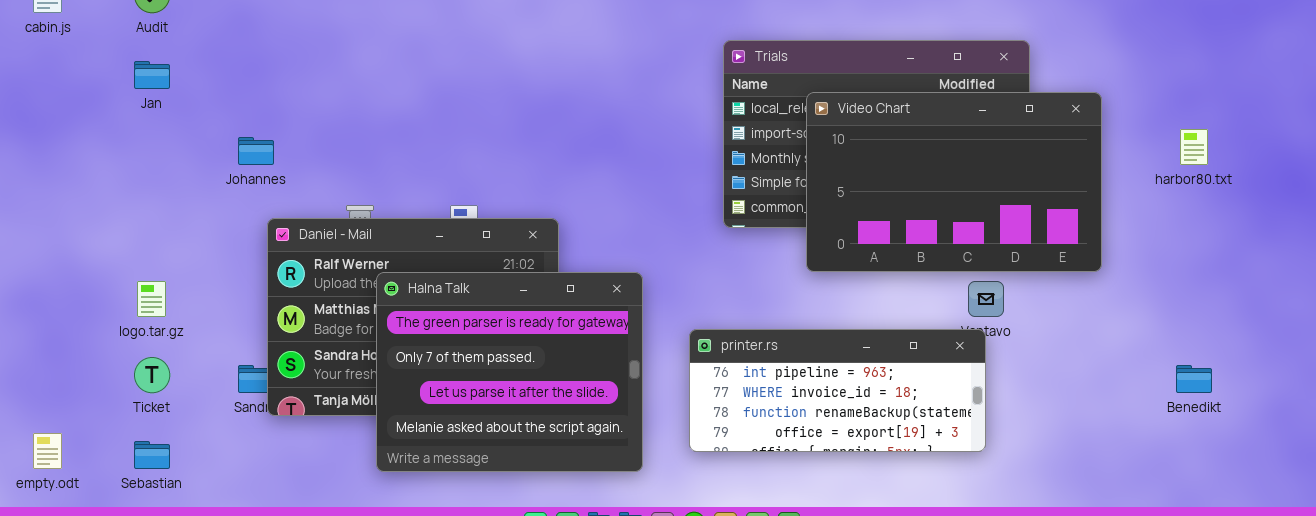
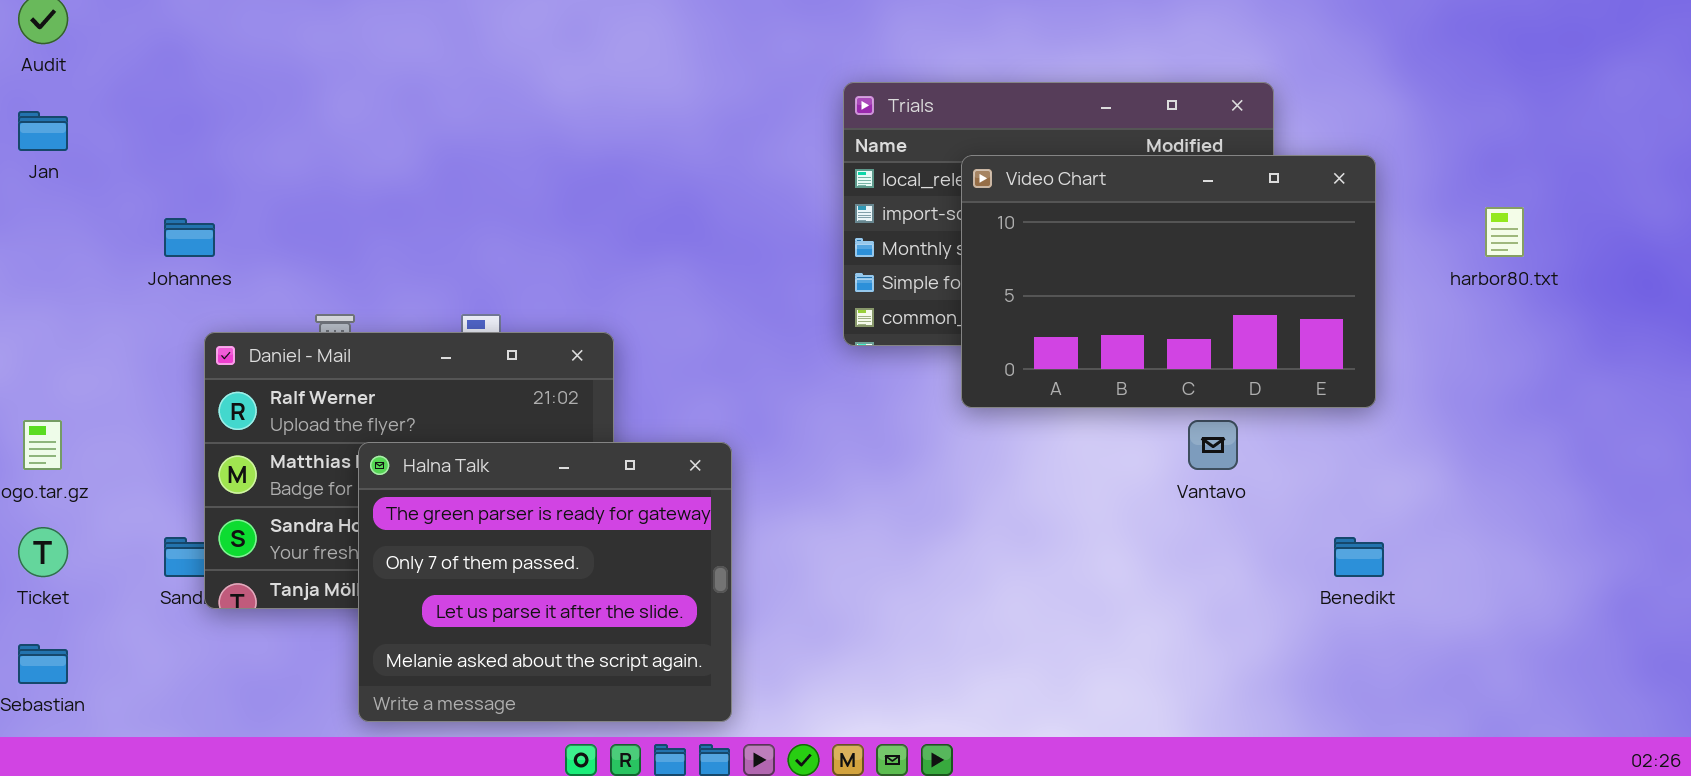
Halna Talk: [376,272,643,472] -> [358,442,732,722], moved
printer.rs: [689,329,986,452] -> none, closed
Benedikt: [1176,365,1212,393] -> [1334,537,1384,577], moved

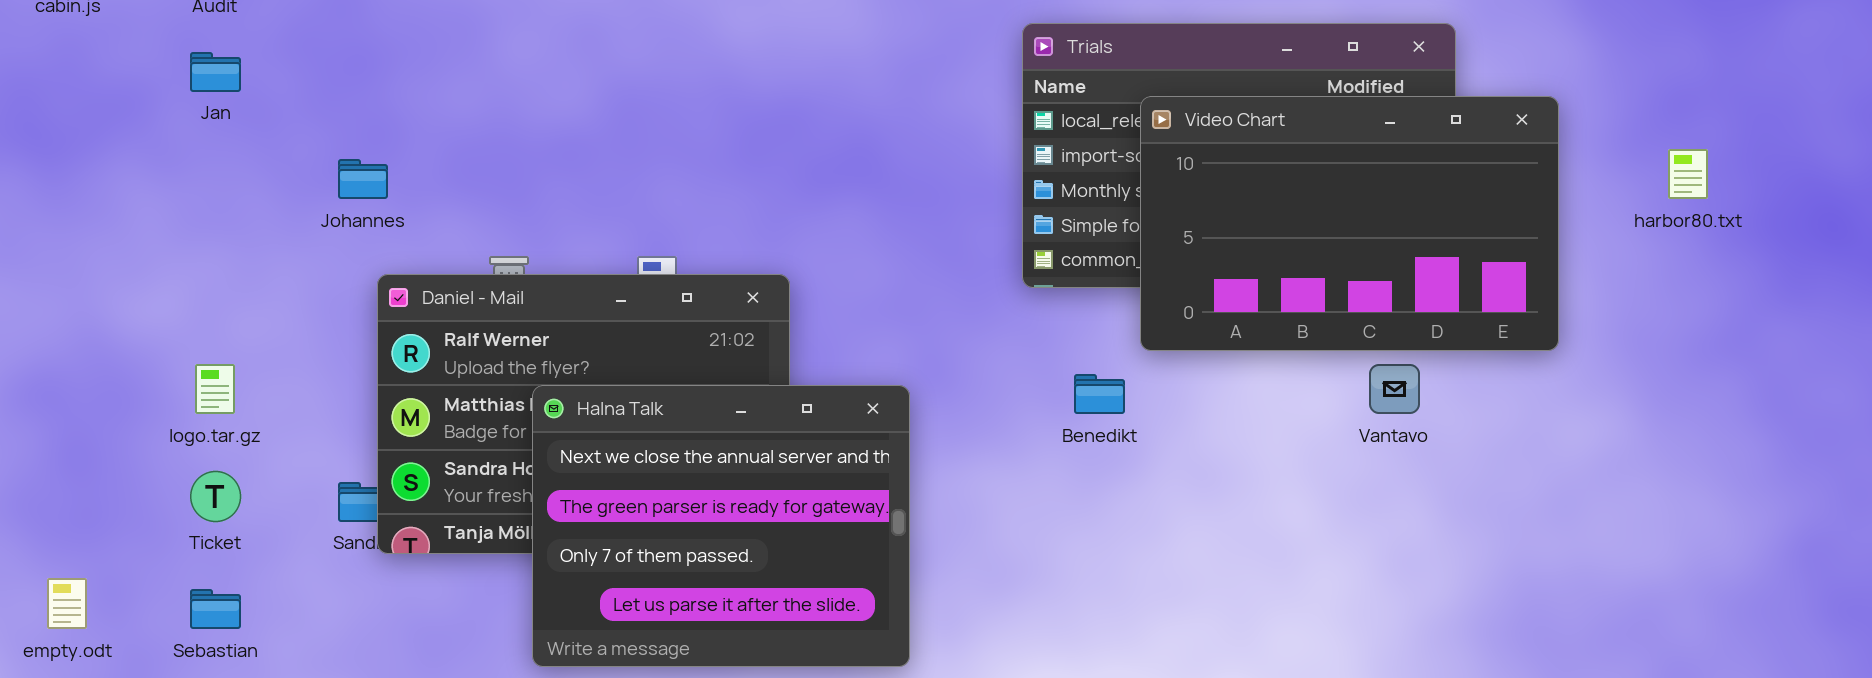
Halna Talk: [358,442,732,722] -> [532,385,910,667], scrolled up 1 row
Benedikt: [1334,537,1384,577] -> [1074,374,1125,414], moved

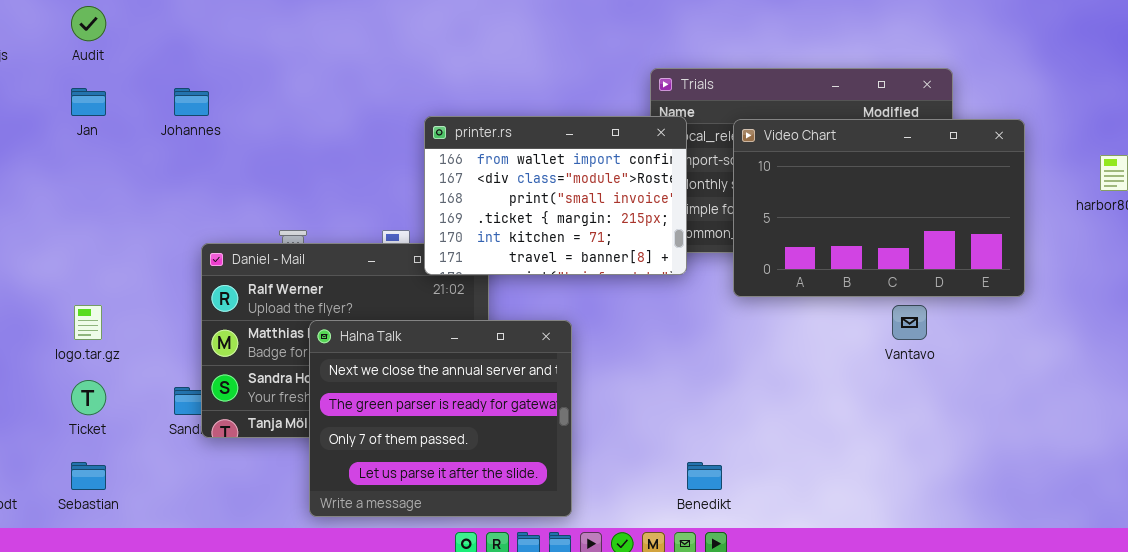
printer.rs: none -> [424,116,687,275], opened
Johannes: [338,159,388,199] -> [174,88,209,116], moved
Benedikt: [1074,374,1125,414] -> [687,462,722,490], moved

